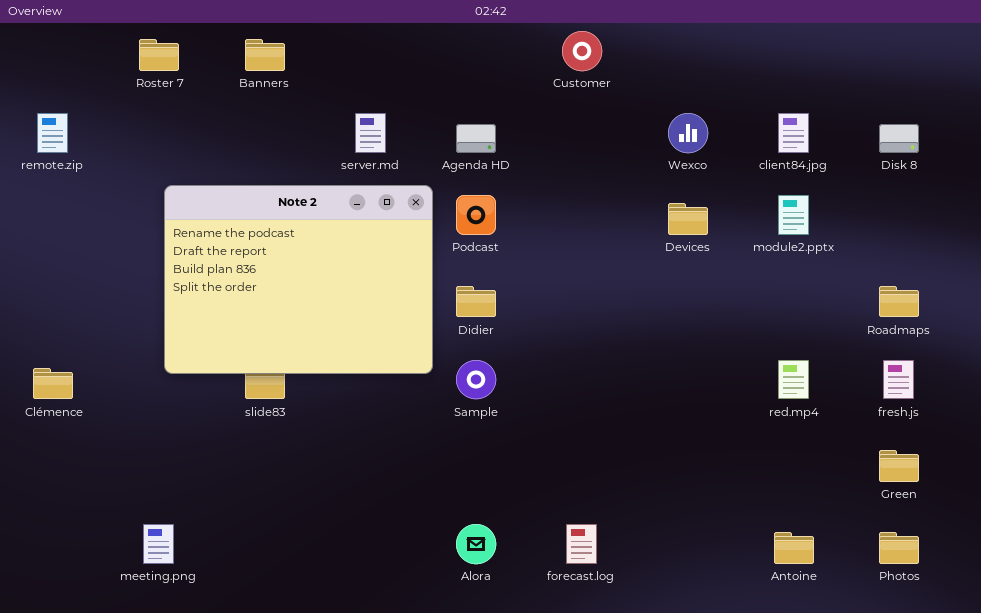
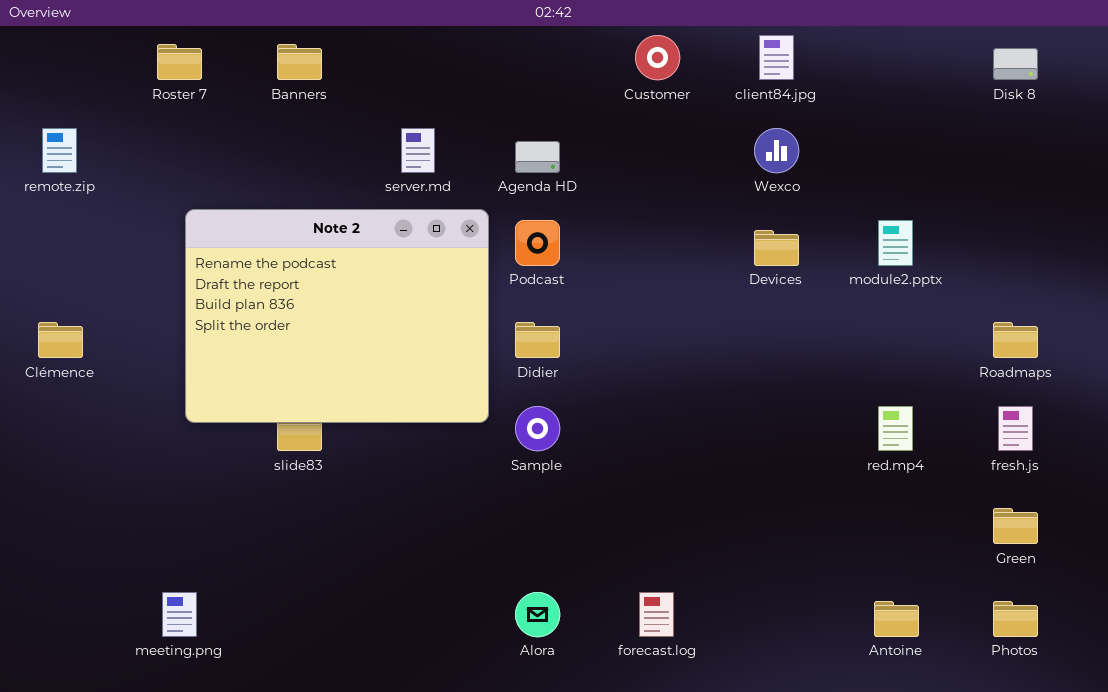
client84.jpg: [778,113,809,153] -> [759,35,794,80], moved
Disk 8: [879,124,919,153] -> [993,48,1038,80], moved
Clémence: [33,368,73,399] -> [38,322,83,358], moved

